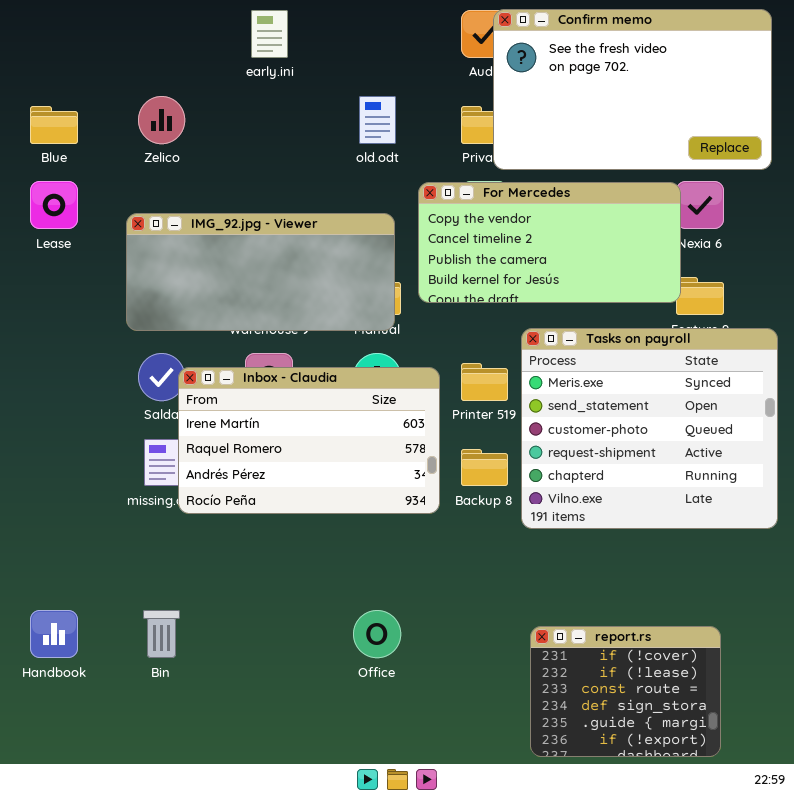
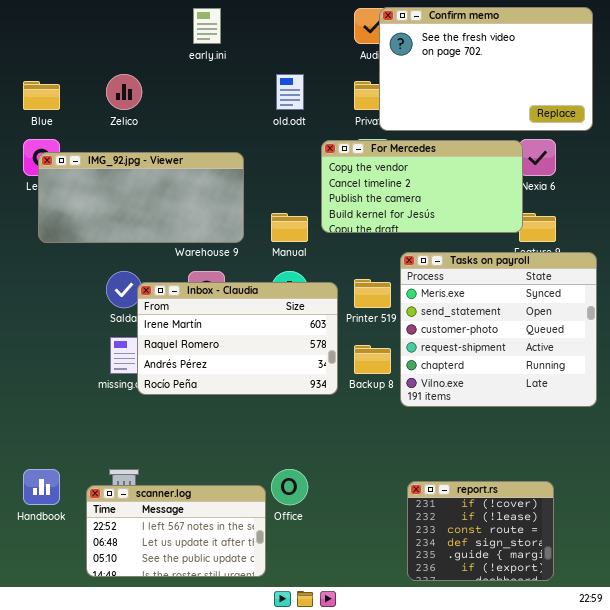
IMG_92.jpg - Viewer: [126,213,395,331] -> [38,152,244,243], moved
scanner.log: none -> [86,485,266,577], opened

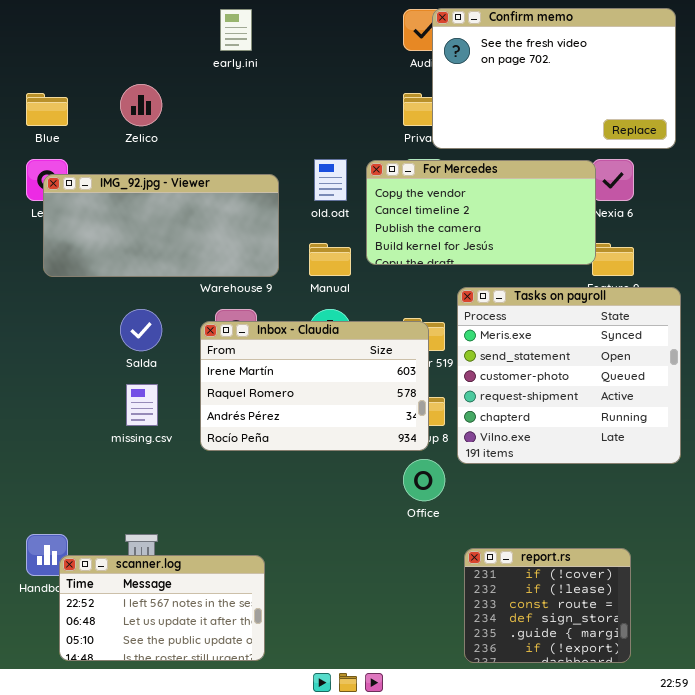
old.odt: [276,74,304,110] -> [314,159,347,201], moved
Inbox - Claudia: [137,282,338,395] -> [200,321,429,451], moved
Office: [271,469,308,505] -> [403,459,445,501], moved
scanner.log: [86,485,266,577] -> [59,555,265,661], moved

